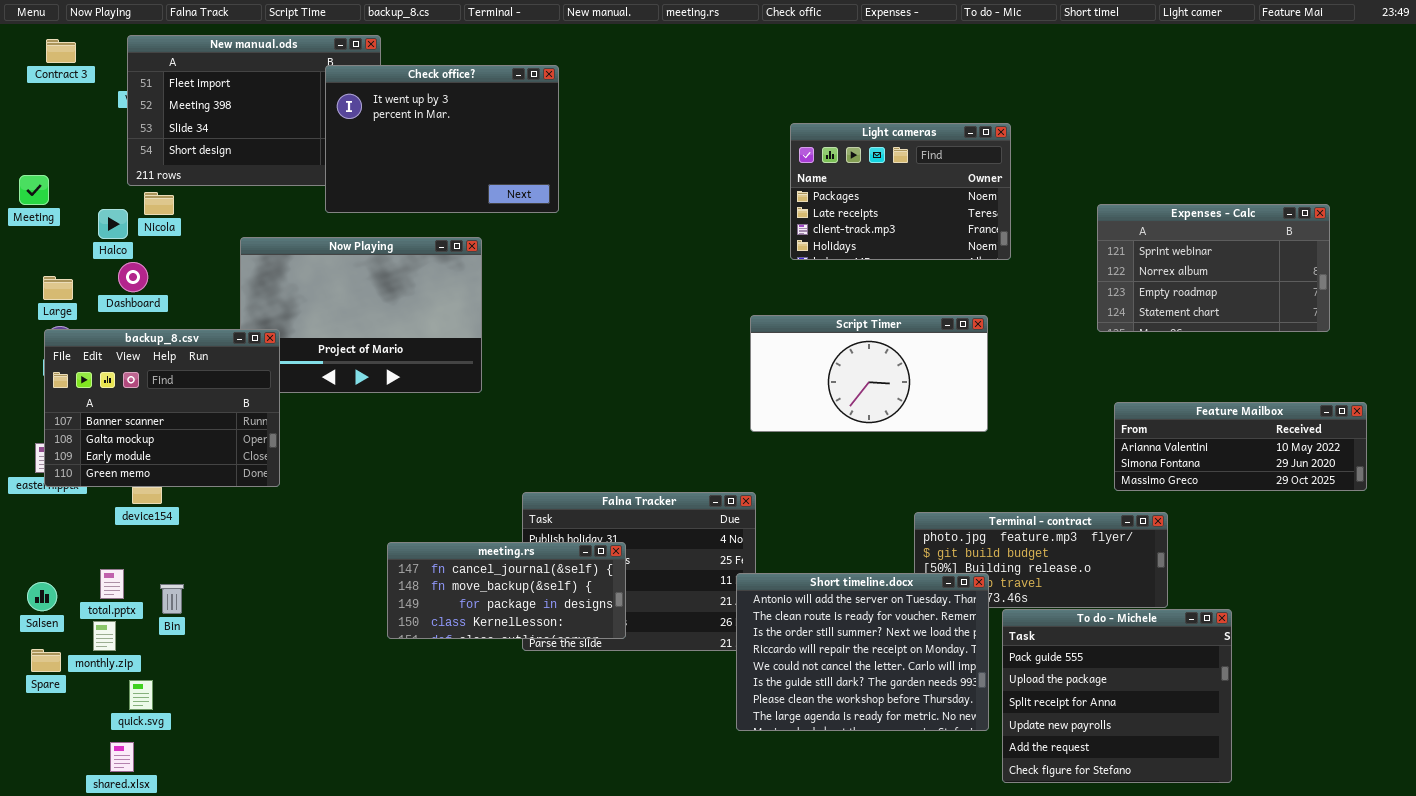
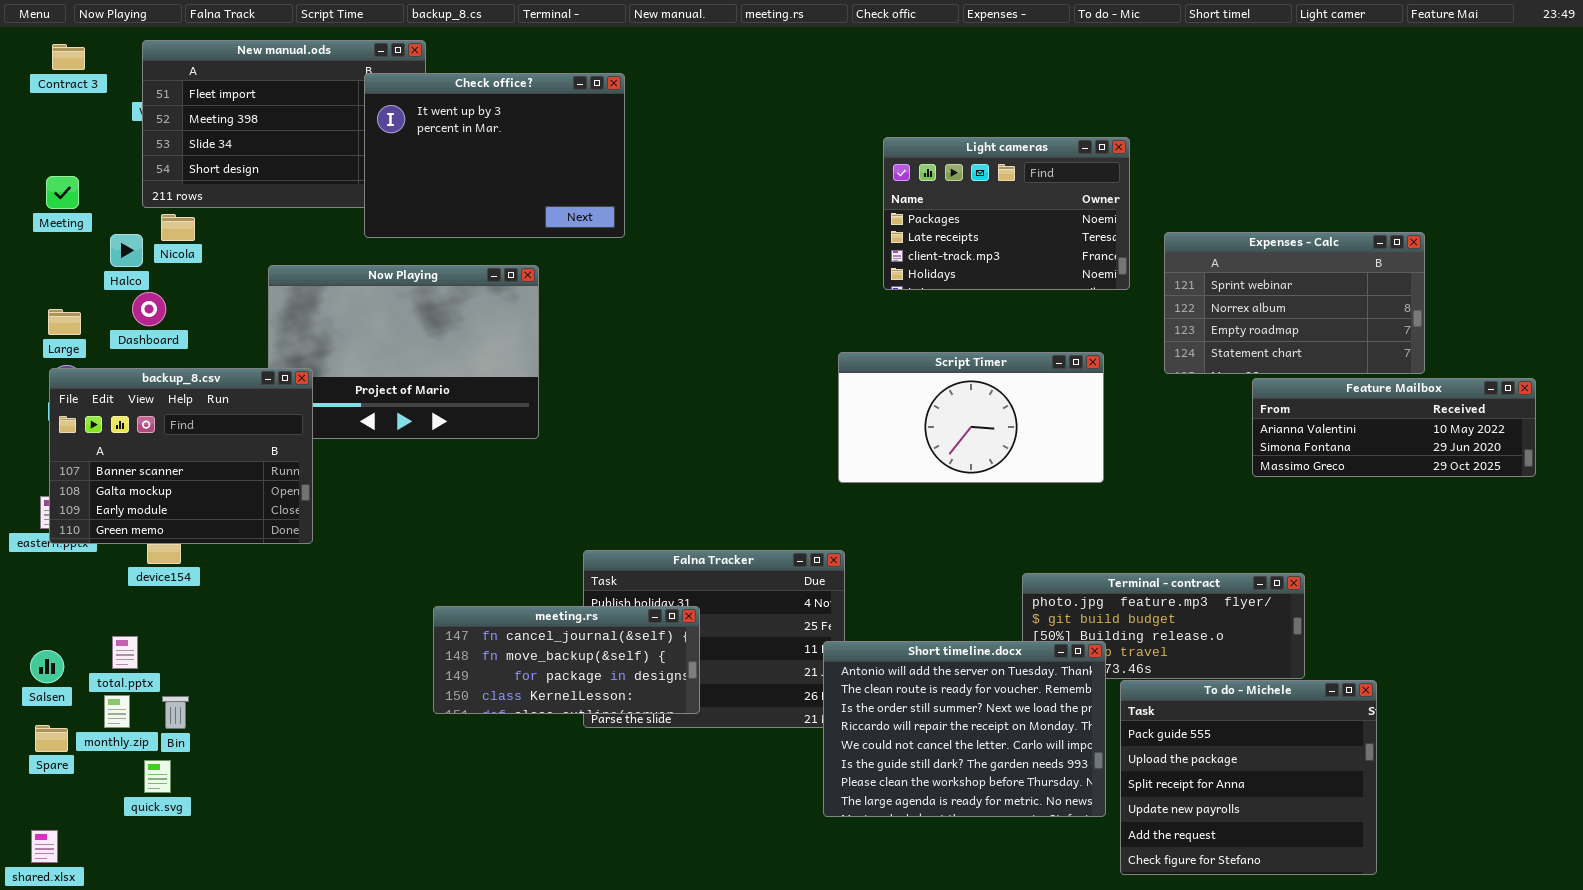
Meeting: [19,175,49,205] -> [46,176,79,209], moved
Expenses - Calc: [1097,204,1330,332] -> [1164,232,1425,374], moved
Feature Mailbox: [1114,402,1367,491] -> [1252,378,1536,477], moved
Bin: [160,584,184,614] -> [162,696,189,729], moved
shared.xlsx: [110,742,134,772] -> [31,830,58,863], moved

